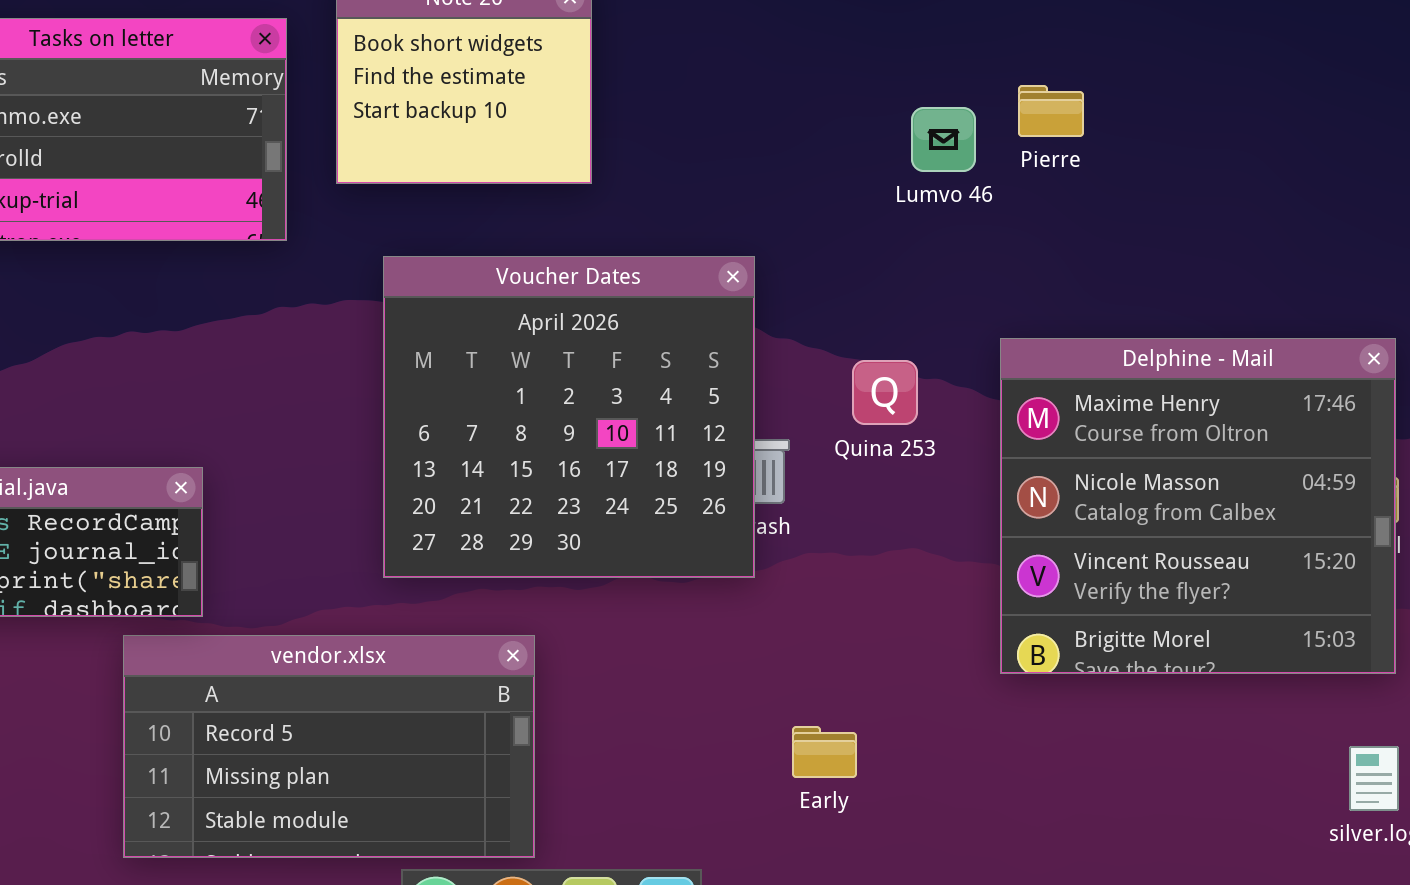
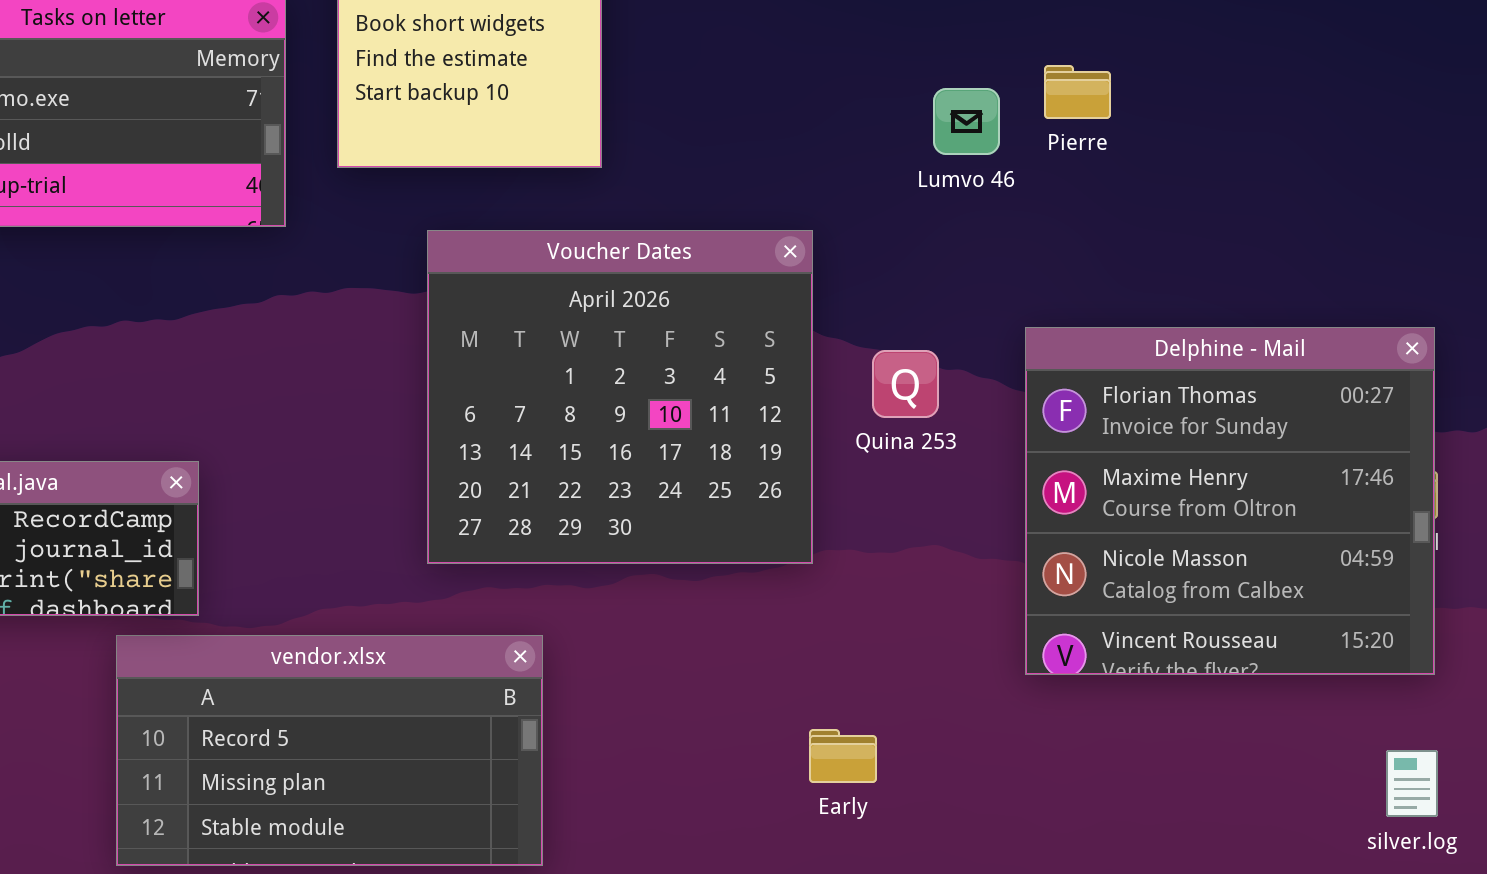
Voucher Dates: [383,256,755,578] -> [427,230,813,564], moved
Delphine - Mail: [1000,338,1396,674] -> [1025,327,1435,675], scrolled up 1 row

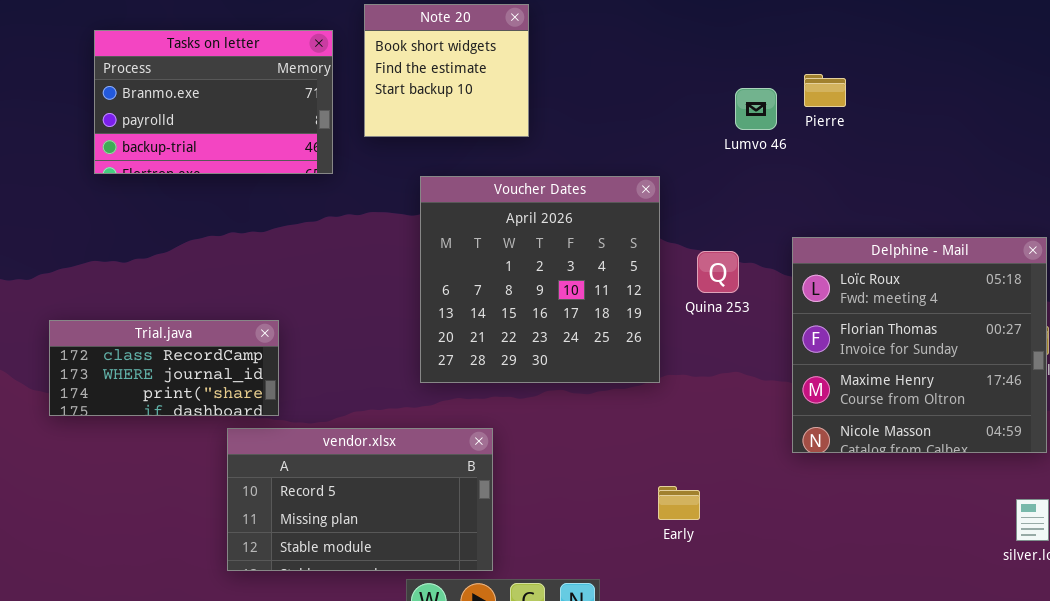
Delphine - Mail: [1025,327,1435,675] -> [792,237,1047,453], scrolled up 1 row

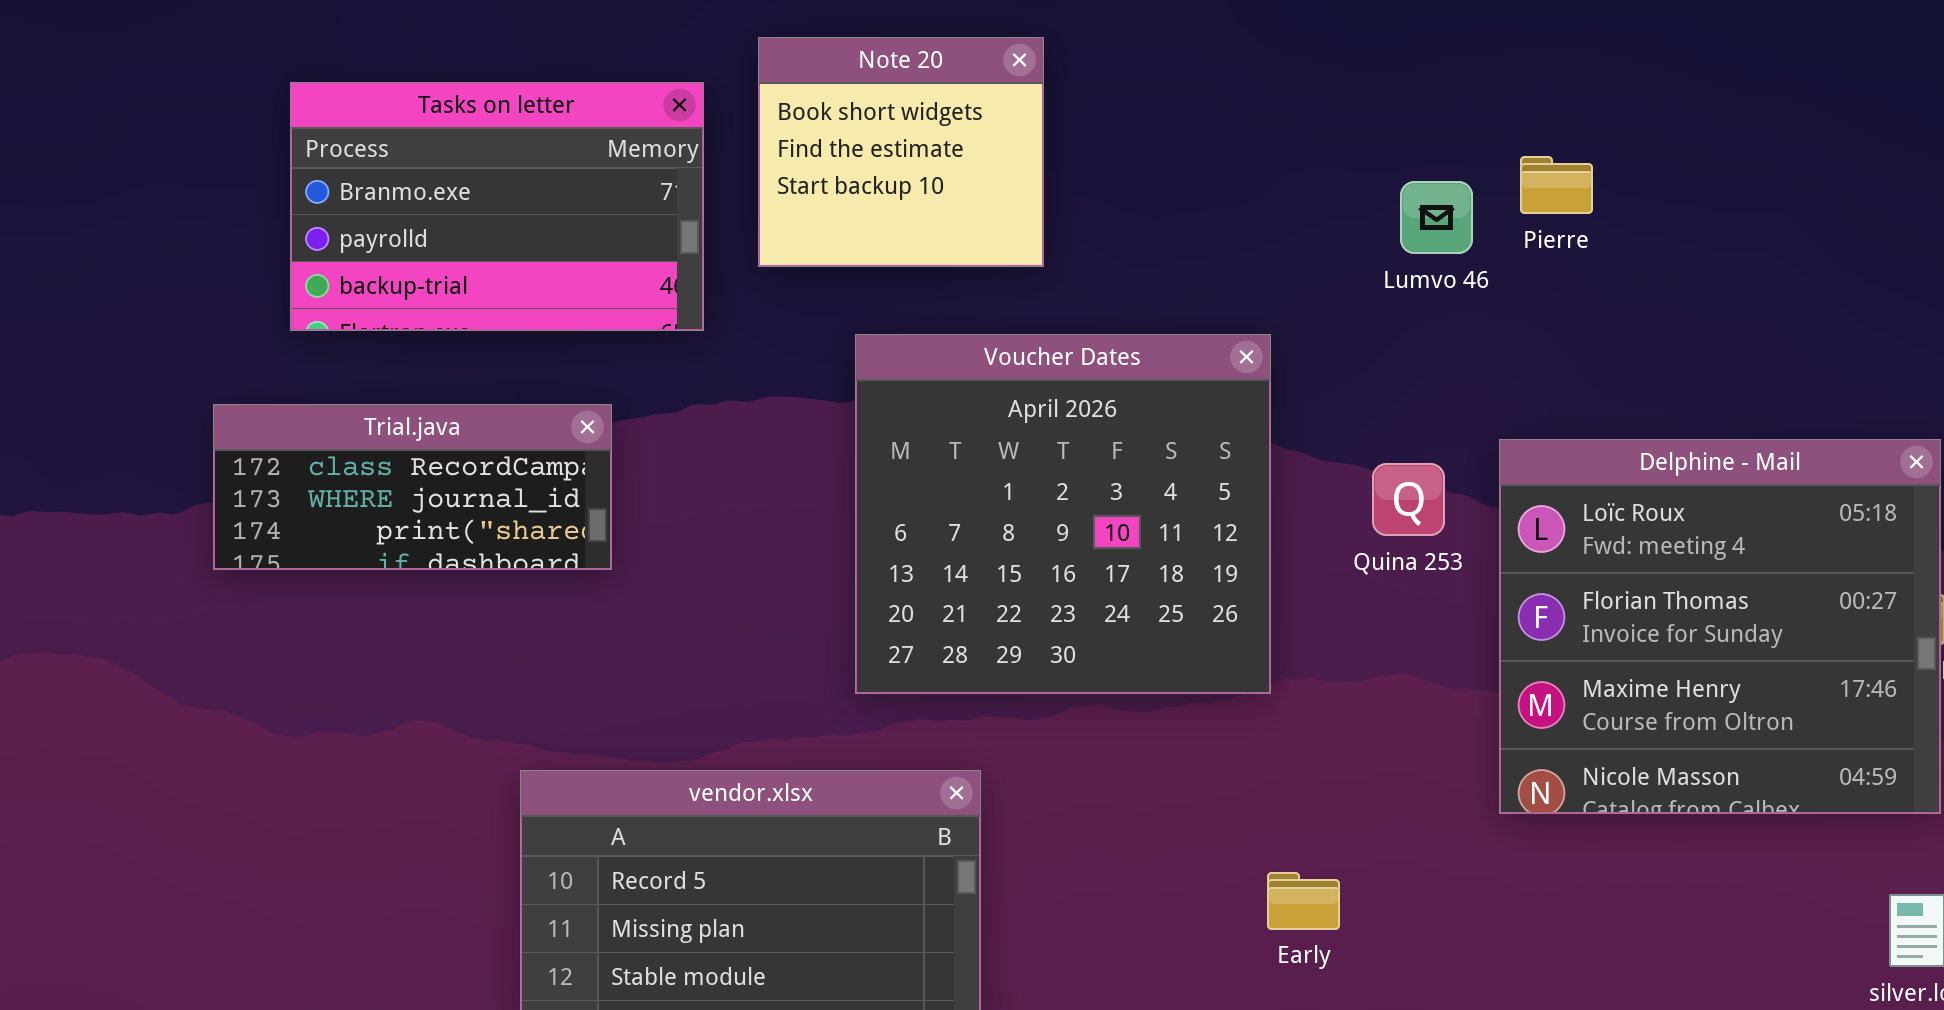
Quina 253: [697,251,739,293] -> [1372,463,1445,536], moved
Trial.java: [49,320,279,416] -> [213,404,612,570], moved

